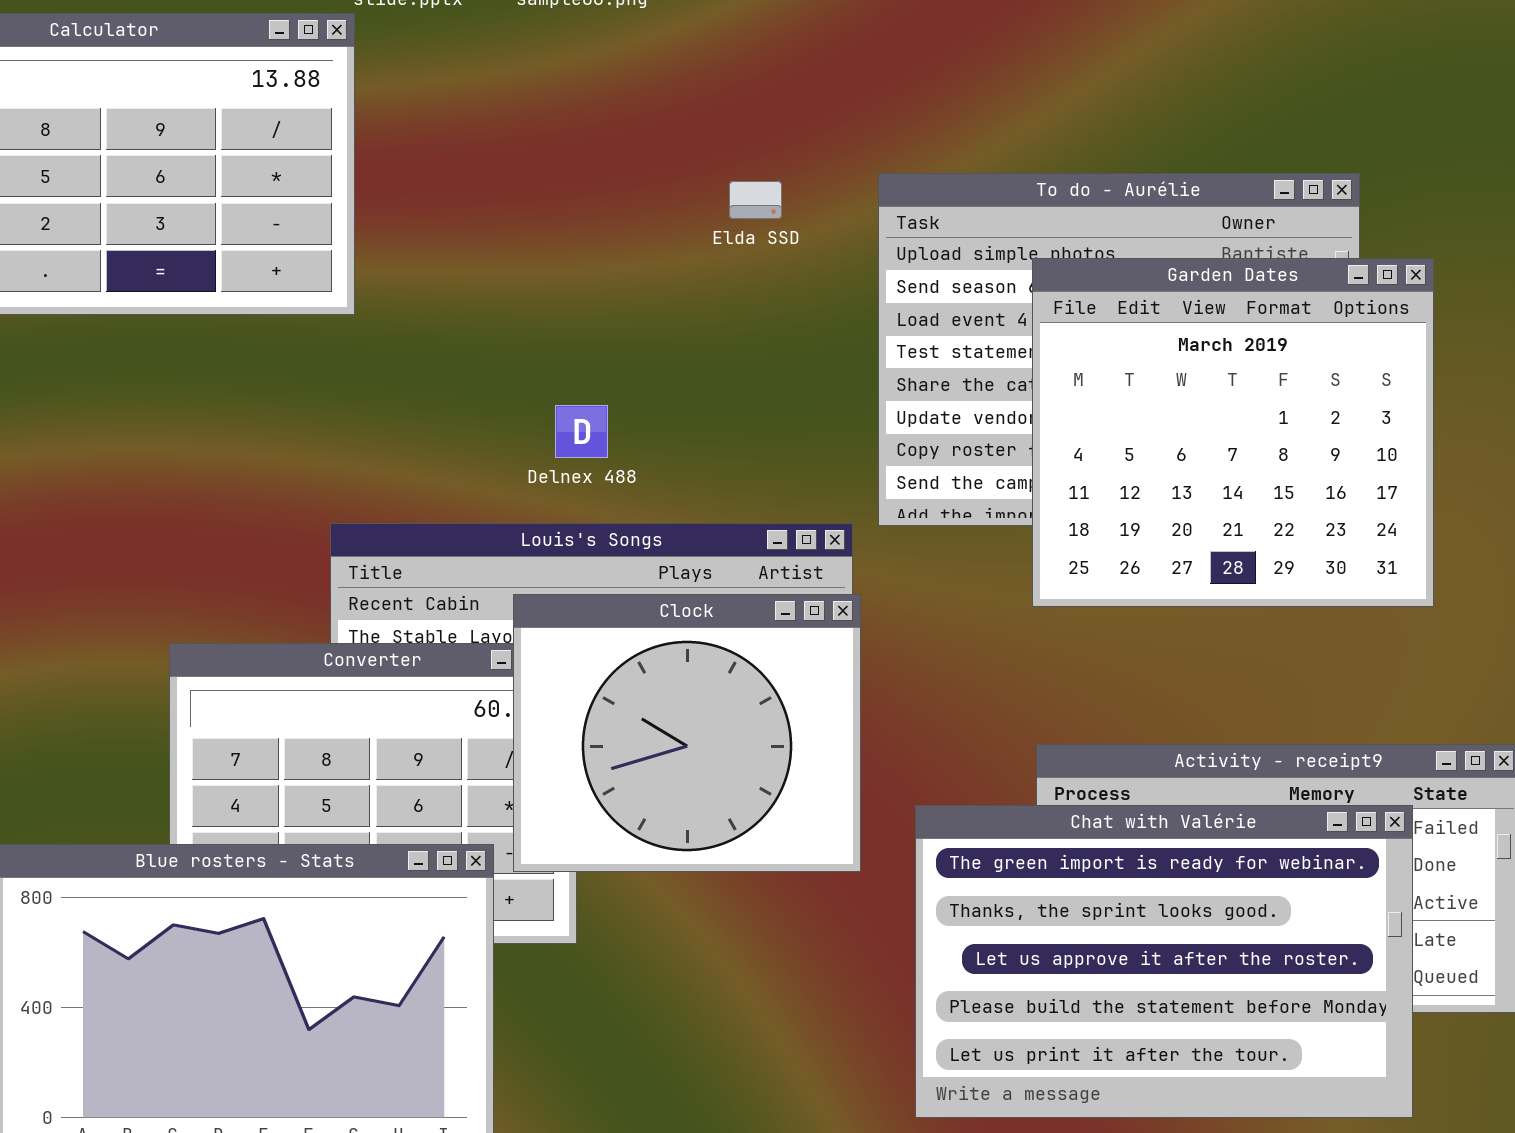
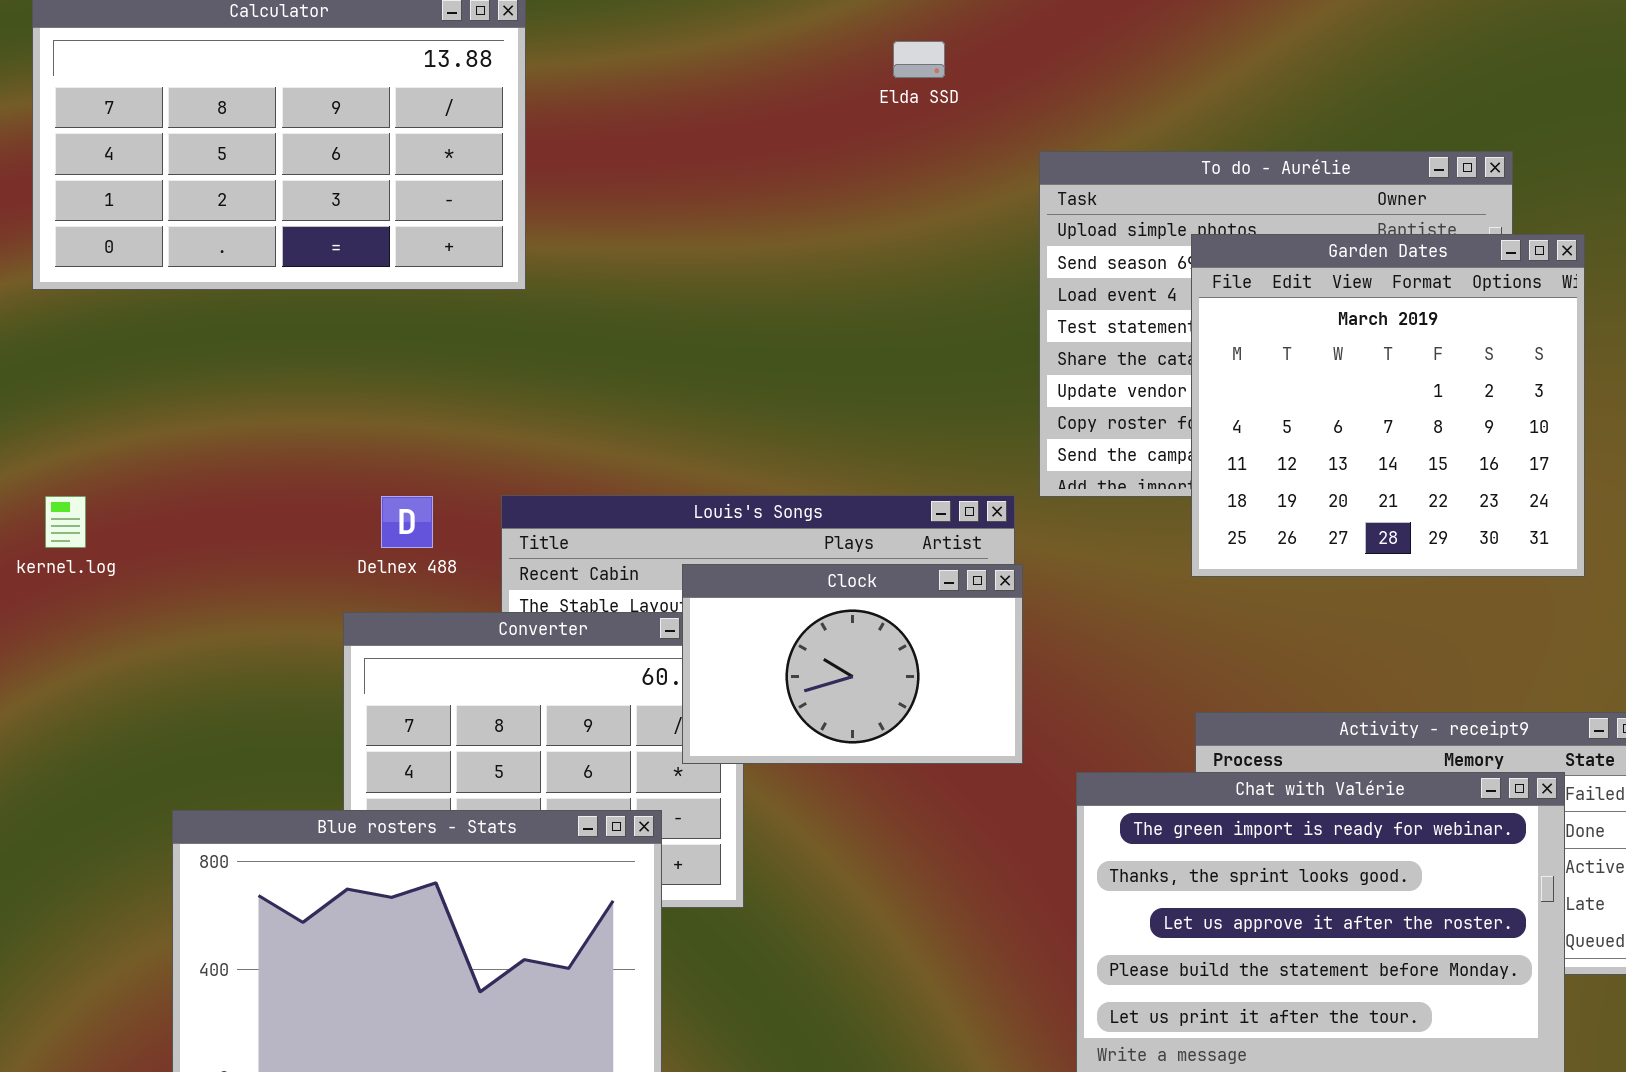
Elda SSD: [729,181,782,219] -> [893,41,945,78], moved
Delnex 488: [555,405,608,458] -> [381,496,433,548], moved
Clock: [513,594,861,872] -> [682,564,1023,764], resized

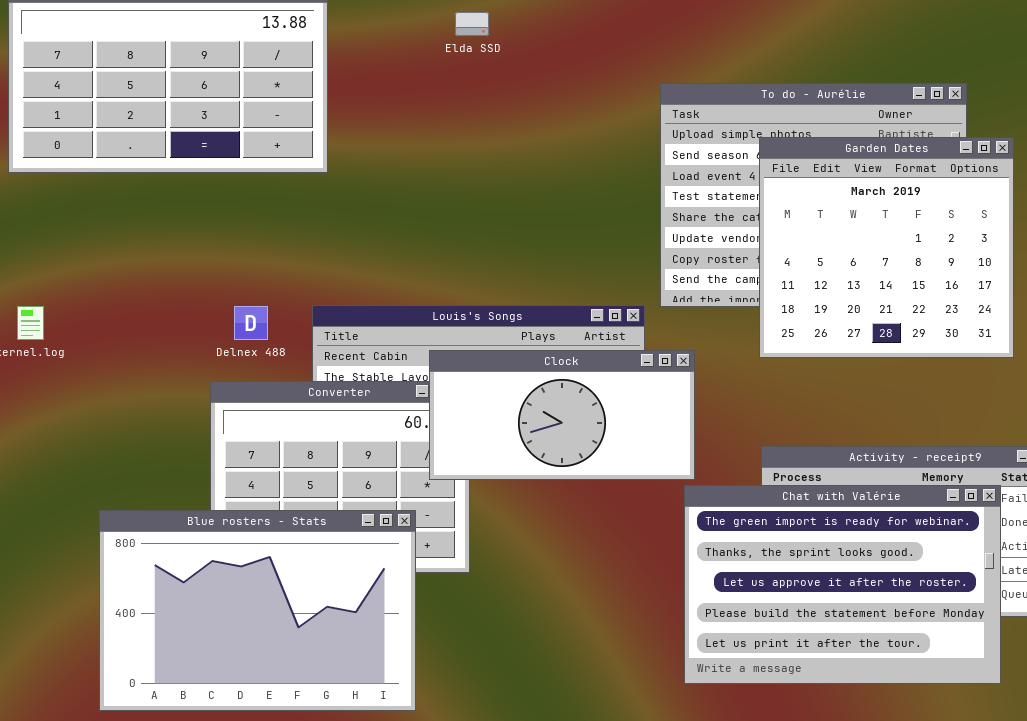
Elda SSD: [893,41,945,78] -> [455,12,489,36], moved
Clock: [682,564,1023,764] -> [429,350,695,480], resized

